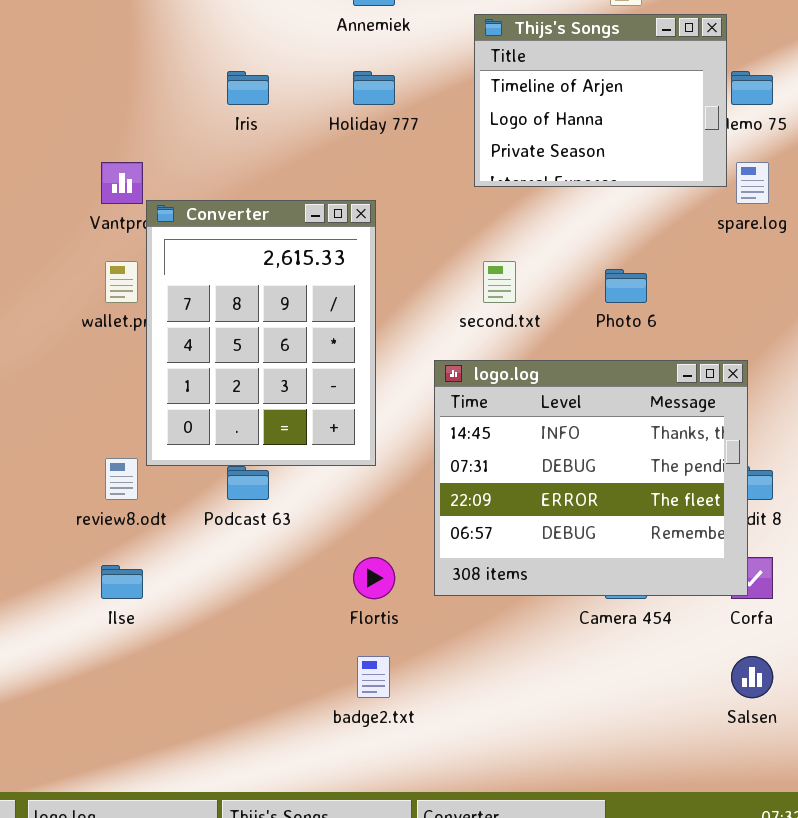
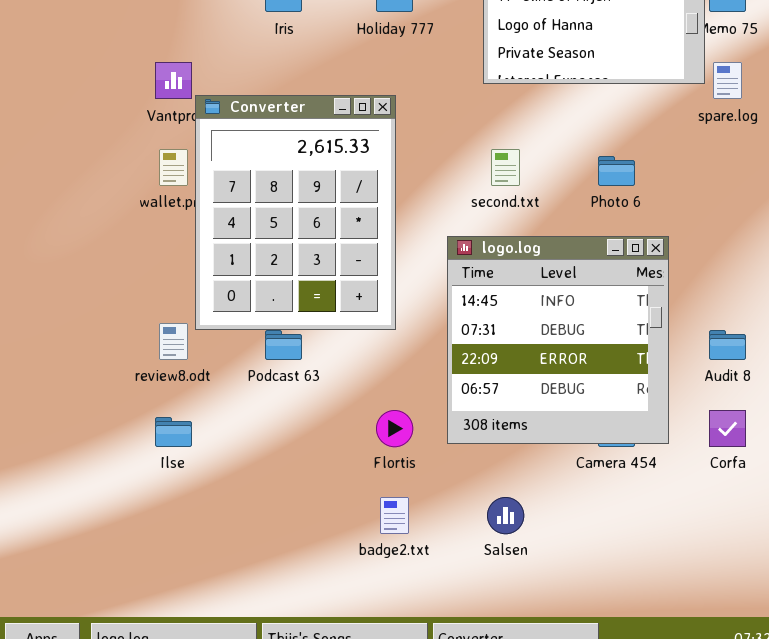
logo.log: [434,360,748,596] -> [447,236,669,444], resized
Salsen: [731,656,773,698] -> [487,497,524,534], moved

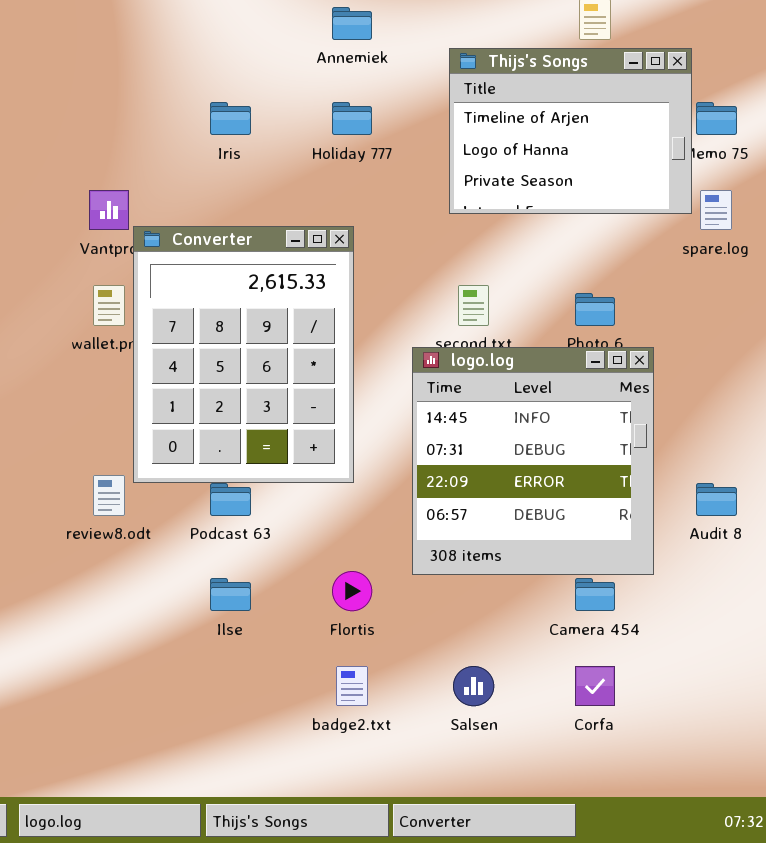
logo.log: [447,236,669,444] -> [412,347,654,575], moved
Corfa: [709,410,746,447] -> [575,666,615,706], moved
Ilse: [155,417,192,447] -> [210,578,251,611], moved

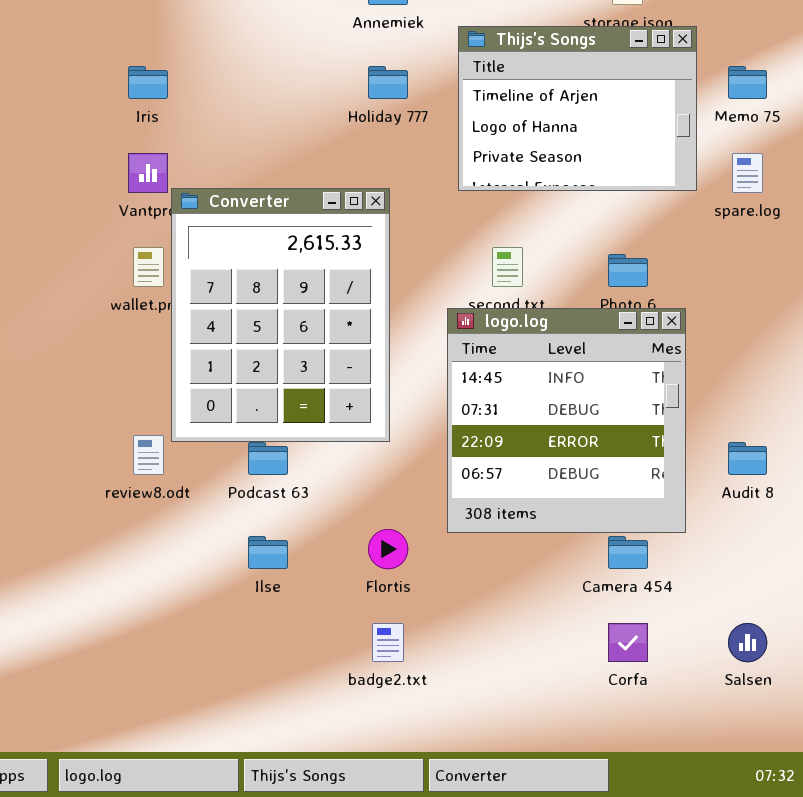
Thijs's Songs: [449,48,692,214] -> [458,26,697,191], moved
Iris: [210,102,251,135] -> [128,66,168,99], moved
Salsen: [453,666,494,706] -> [728,623,767,662], moved

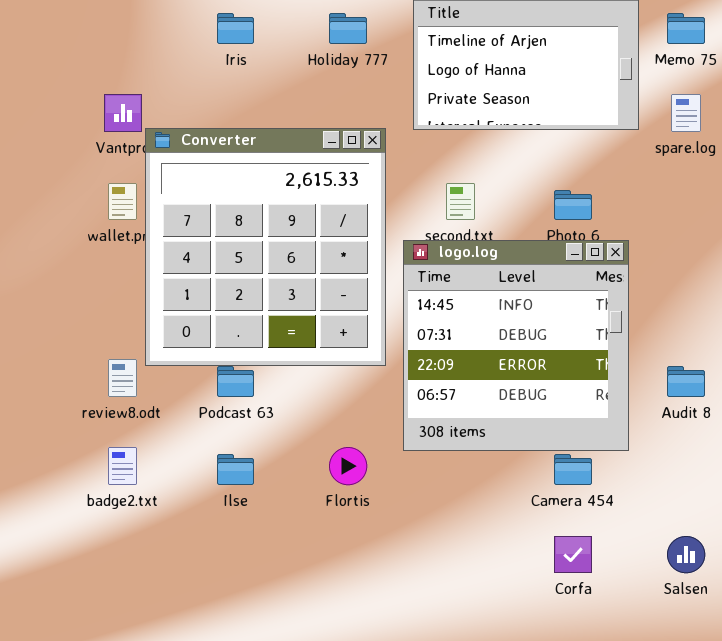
Iris: [128,66,168,99] -> [217,13,254,44], moved
Converter: [171,188,390,442] -> [145,128,386,366], resized
badge2.txt: [372,623,404,662] -> [108,447,137,485], moved

